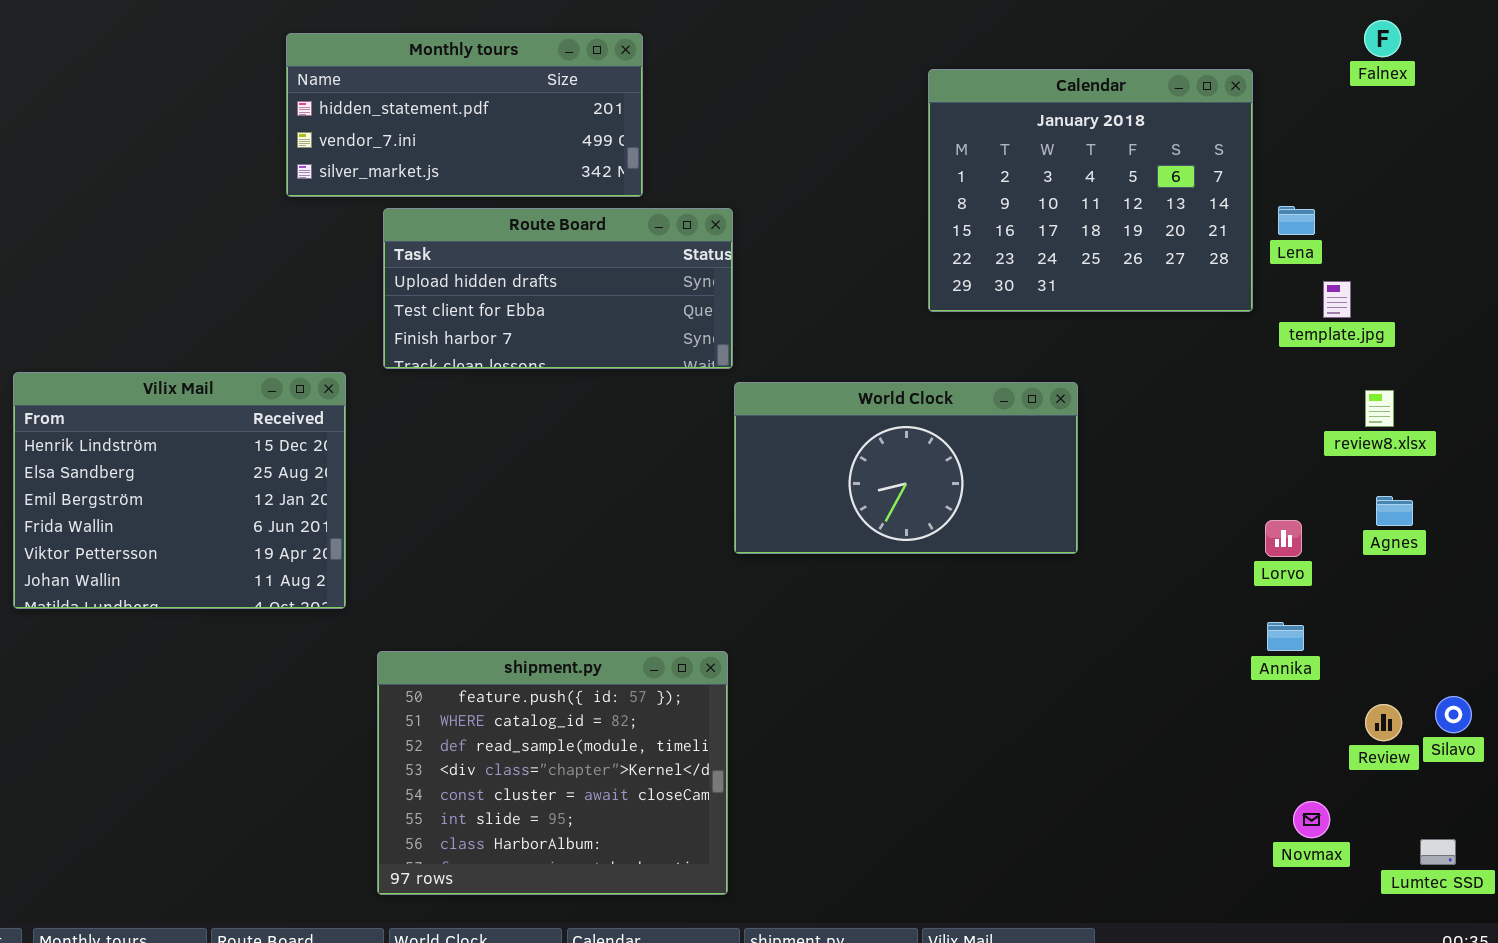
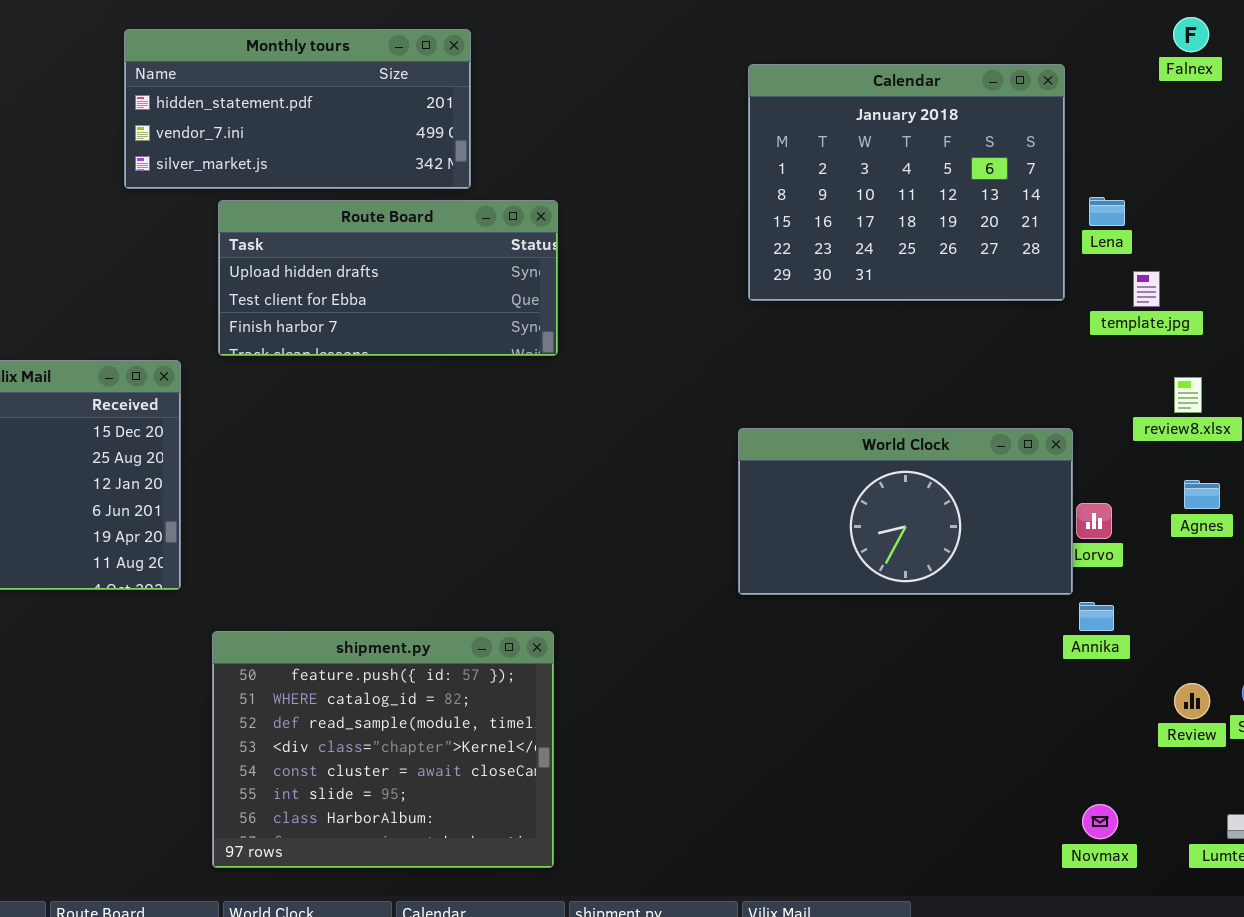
World Clock: [734,382,1078,554] -> [738,428,1073,595], moved
Novmax: [1293,801,1330,838] -> [1082,804,1118,839], moved

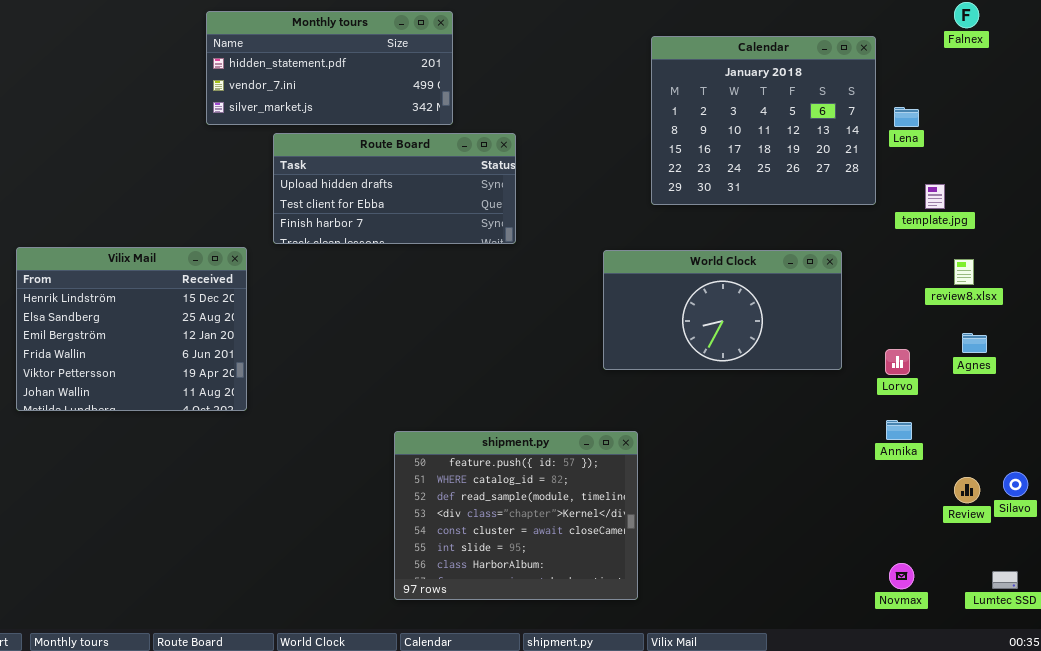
Lena: [1089,197,1125,226] -> [894,107,919,127], moved
World Clock: [738,428,1073,595] -> [603,250,842,370], moved
shipment.py: [212,631,554,868] -> [394,431,638,600], moved

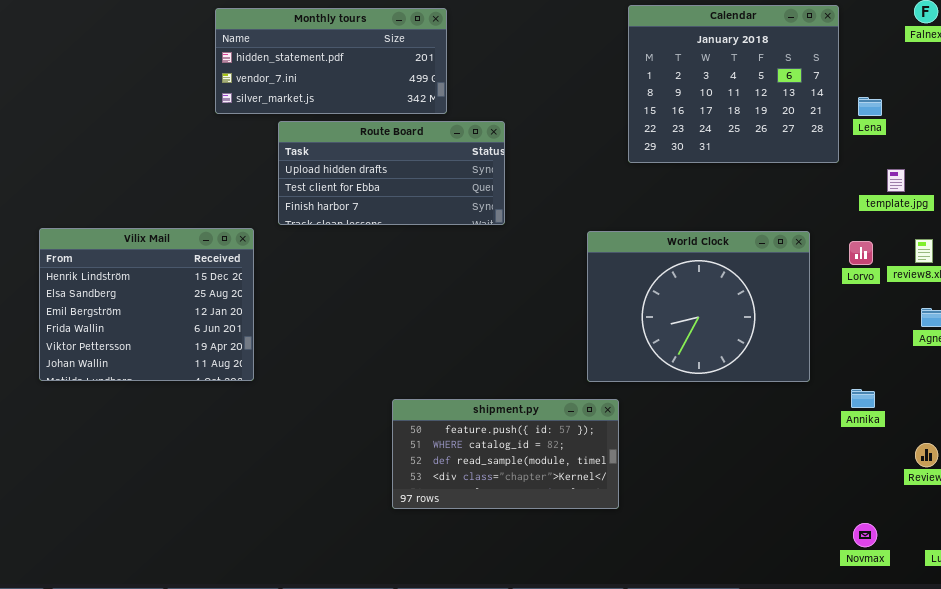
Calendar: [651,36,876,205] -> [628,5,839,163], moved
World Clock: [603,250,842,370] -> [587,231,810,382], resized
Lorvo: [885,349,910,375] -> [849,241,873,265], moved
shipment.py: [394,431,638,600] -> [392,399,619,509], resized

